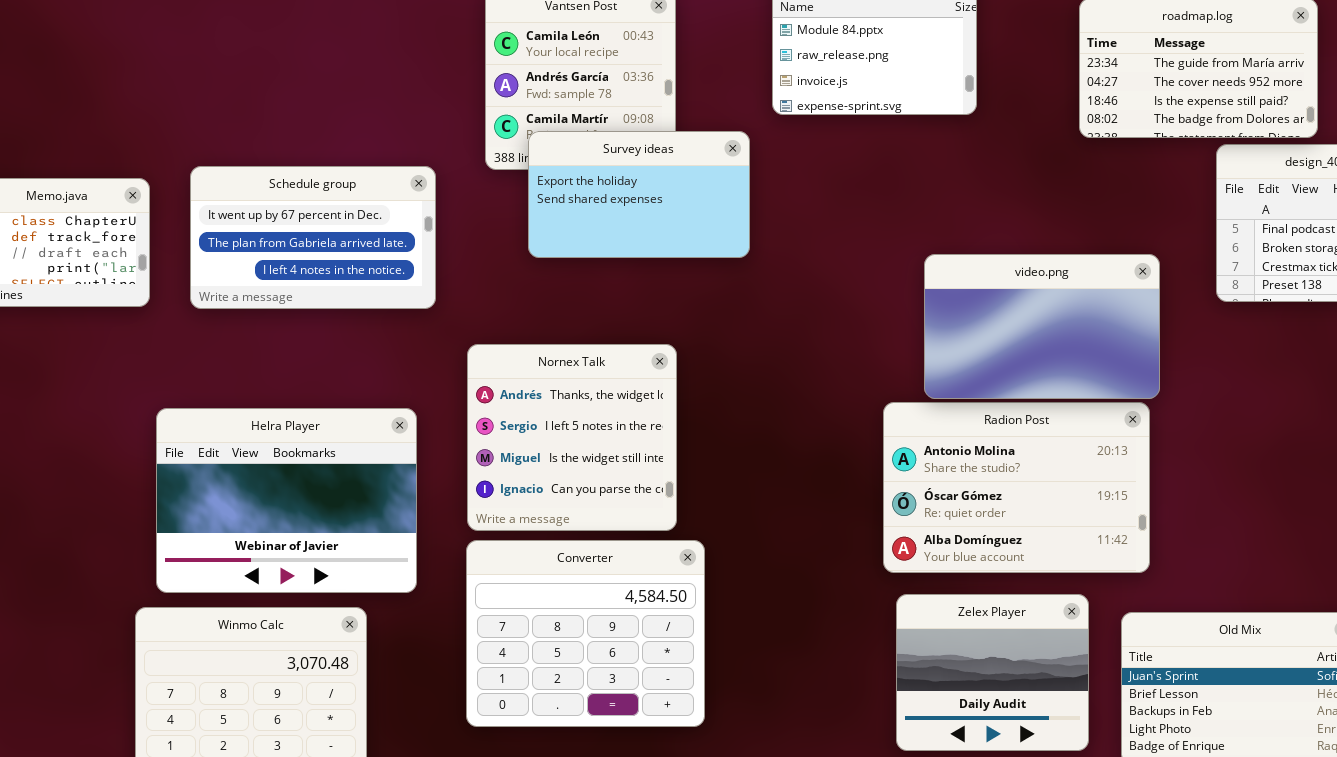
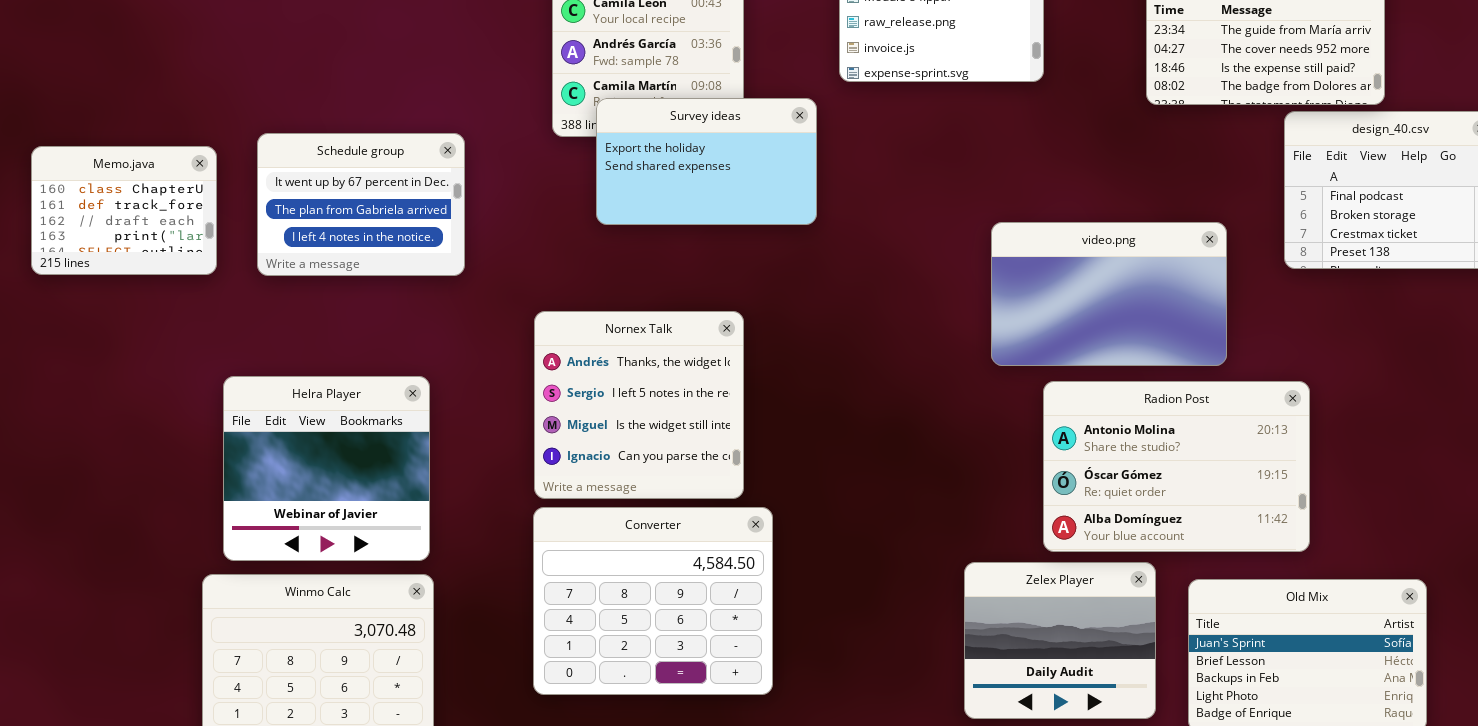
Schedule group: [190,166,436,309] -> [257,133,465,276], resized
Radion Post: [883,402,1150,573] -> [1043,381,1310,552], moved
Helra Player: [156,408,417,593] -> [223,376,430,561], resized

